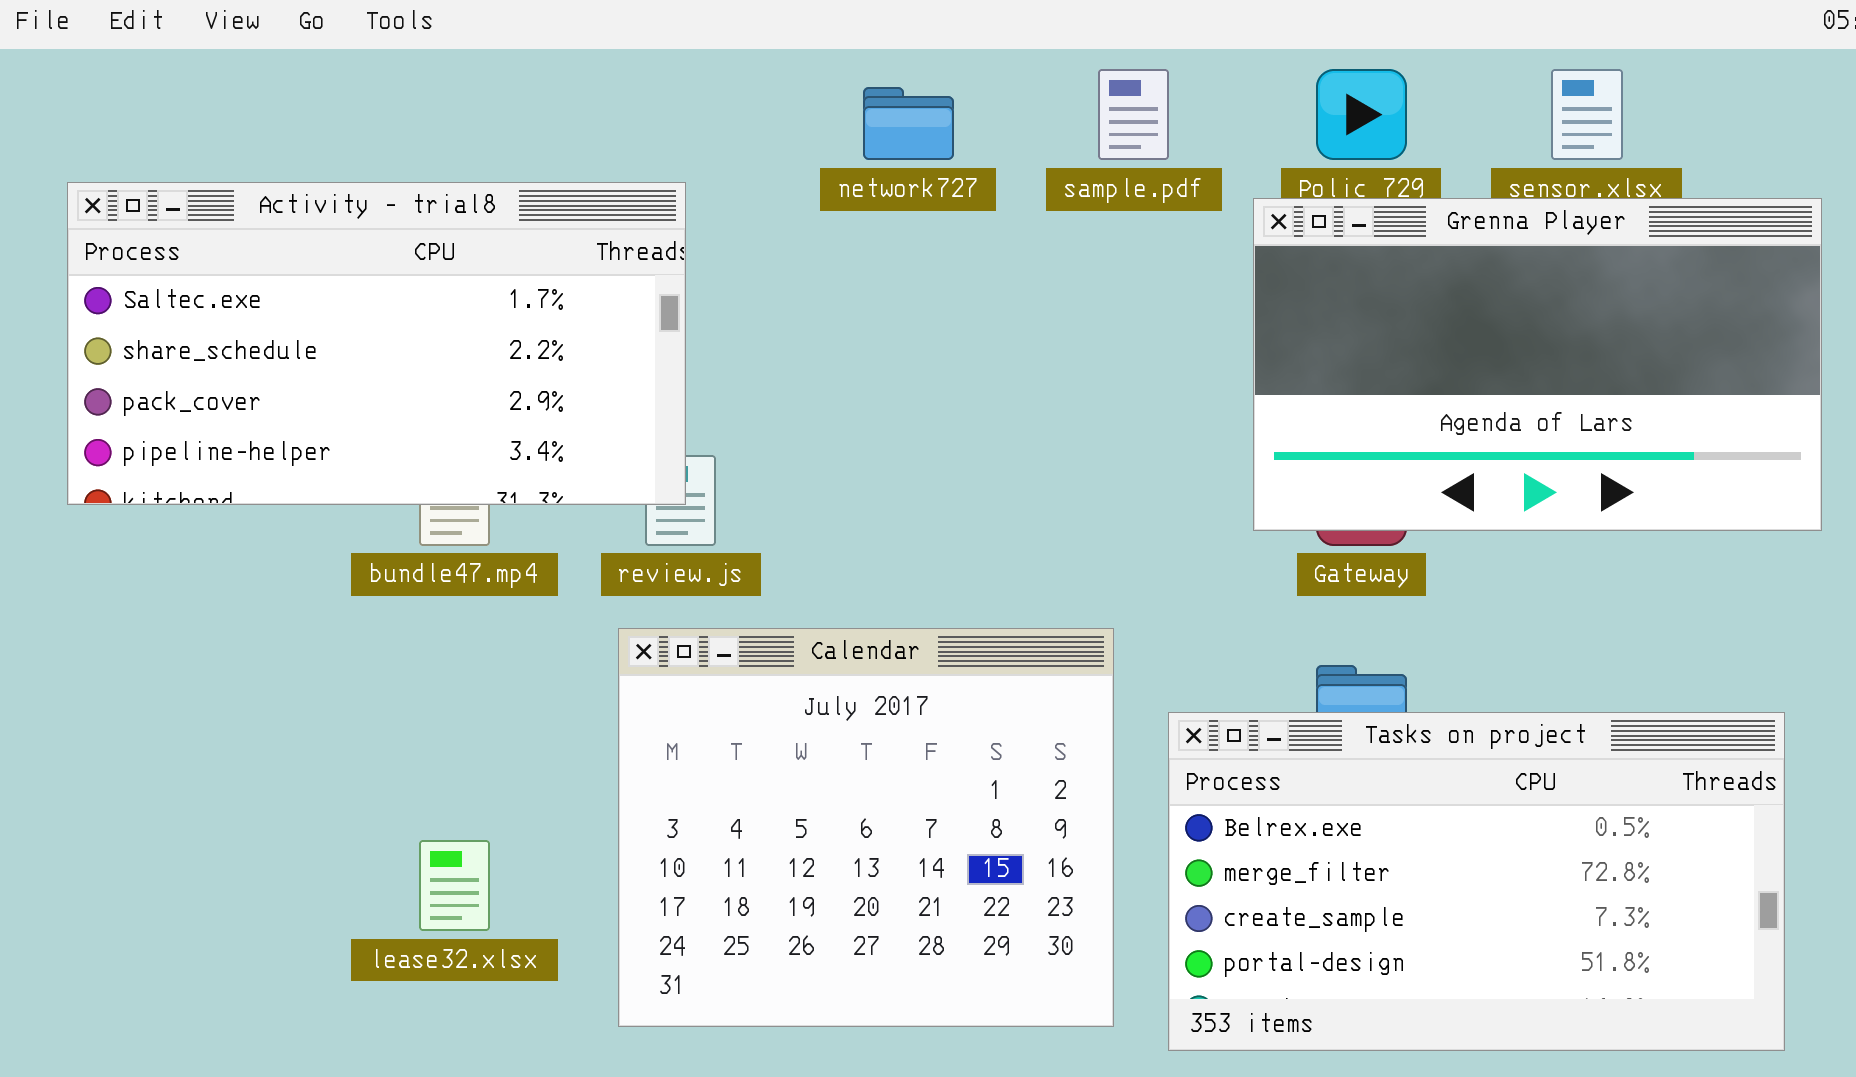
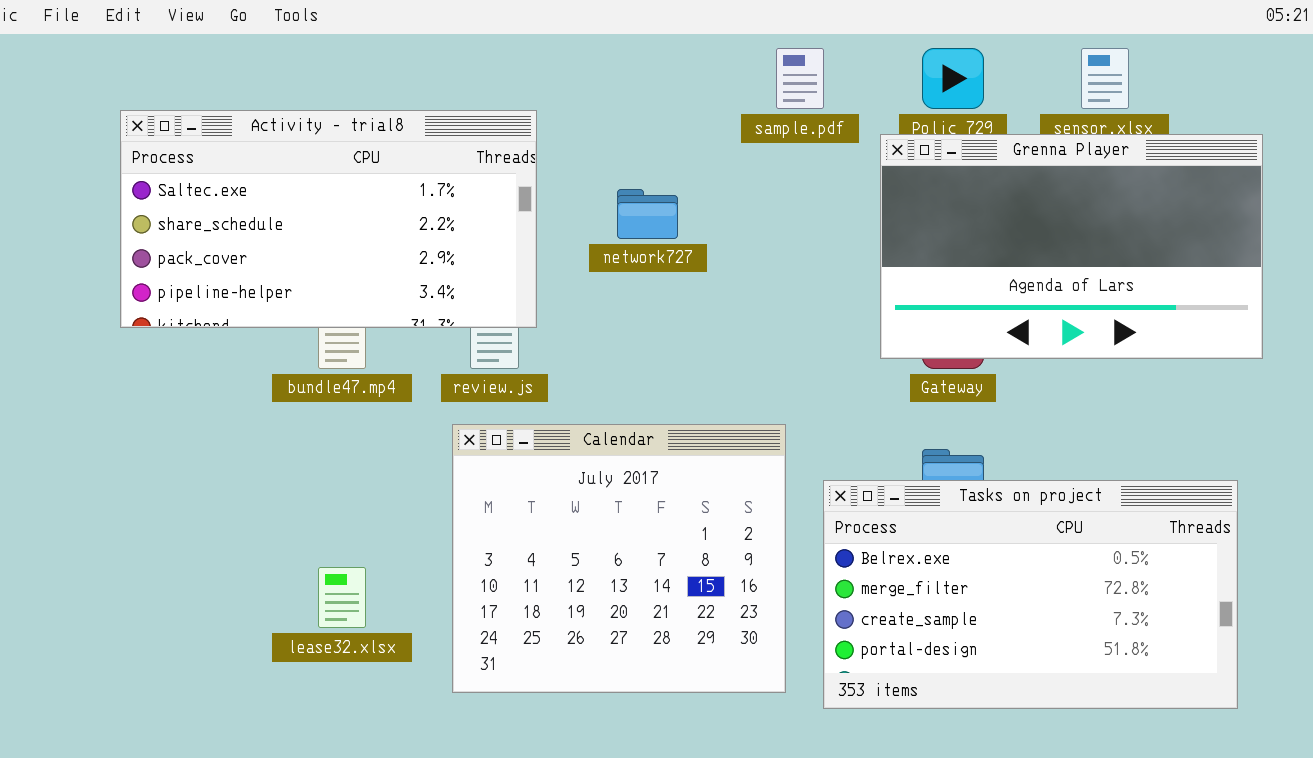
network727: [863,87,954,160] -> [617,189,678,239], moved
Activity - trial8: [67,182,686,505] -> [120,110,537,328], moved

